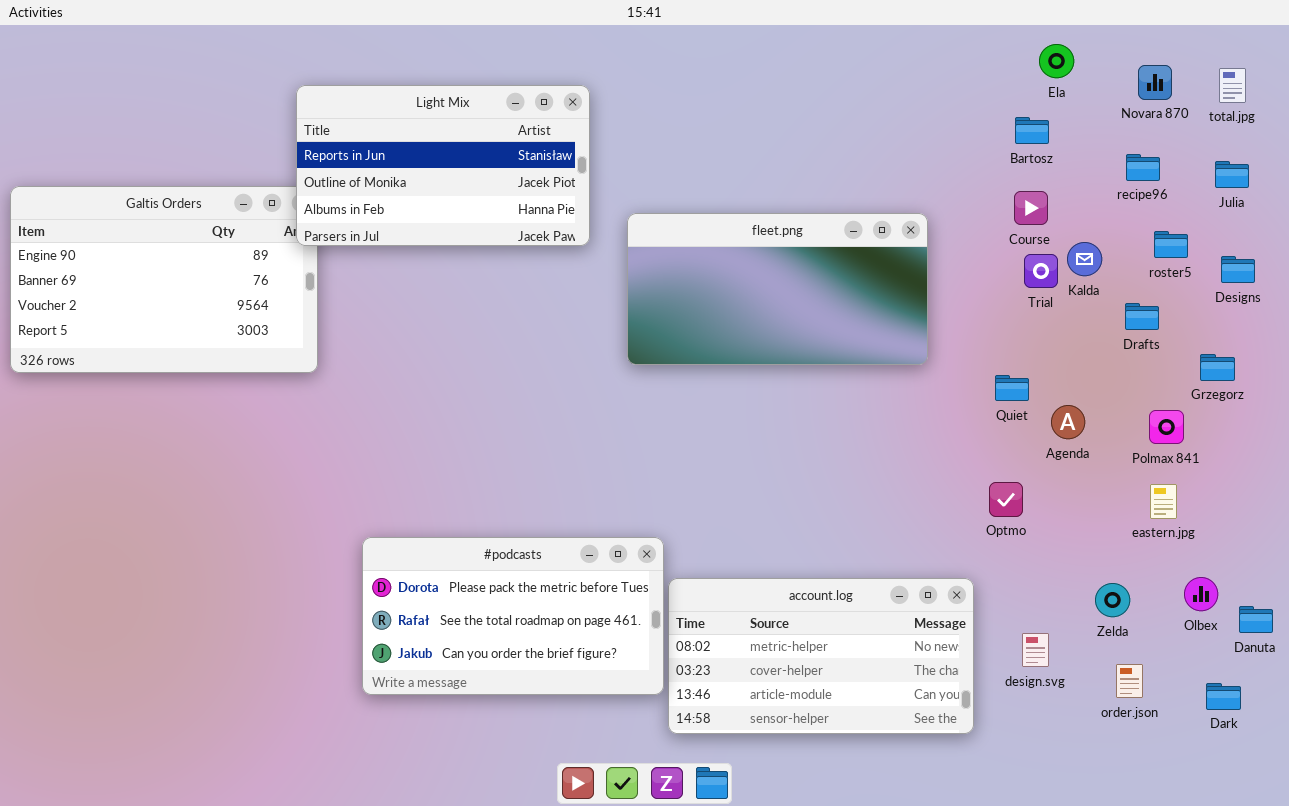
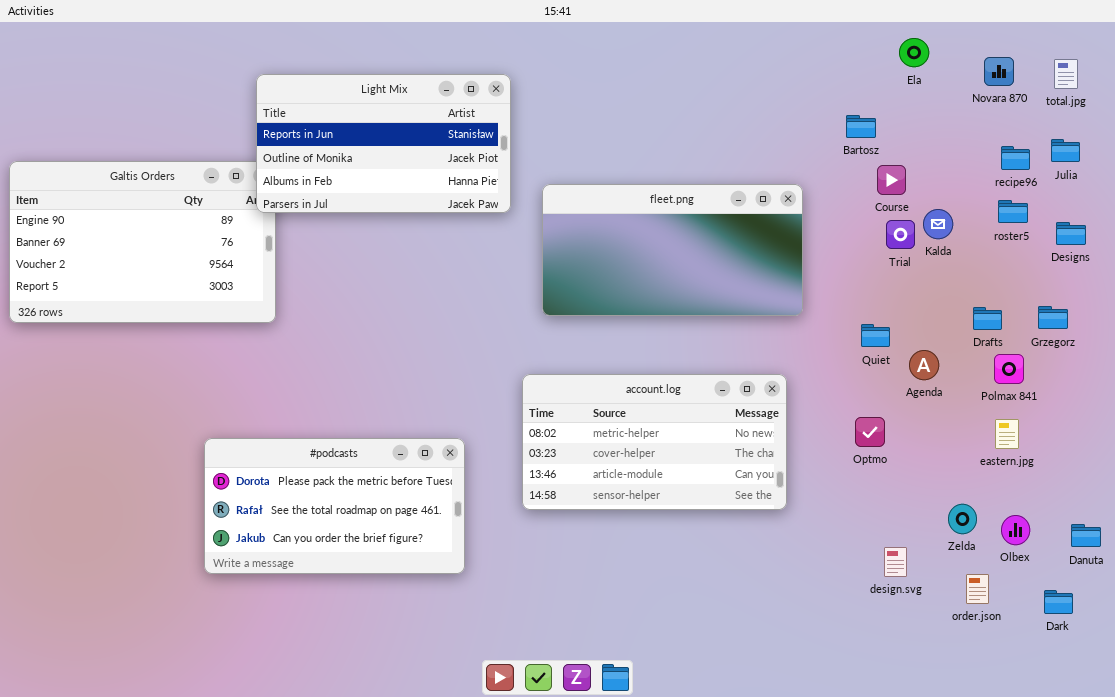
Bartosz: [1015,117,1049,144] -> [846,115,876,138], moved
recipe96: [1126,154,1160,181] -> [1001,146,1030,170], moved
Drafts: [1125,303,1159,330] -> [973,307,1002,330], moved
#podcasts: [362,537,664,695] -> [204,438,465,574], moved
Olbex: [1184,577,1218,611] -> [1001,515,1030,545], moved
account.log: [668,578,974,734] -> [522,374,787,510], moved

